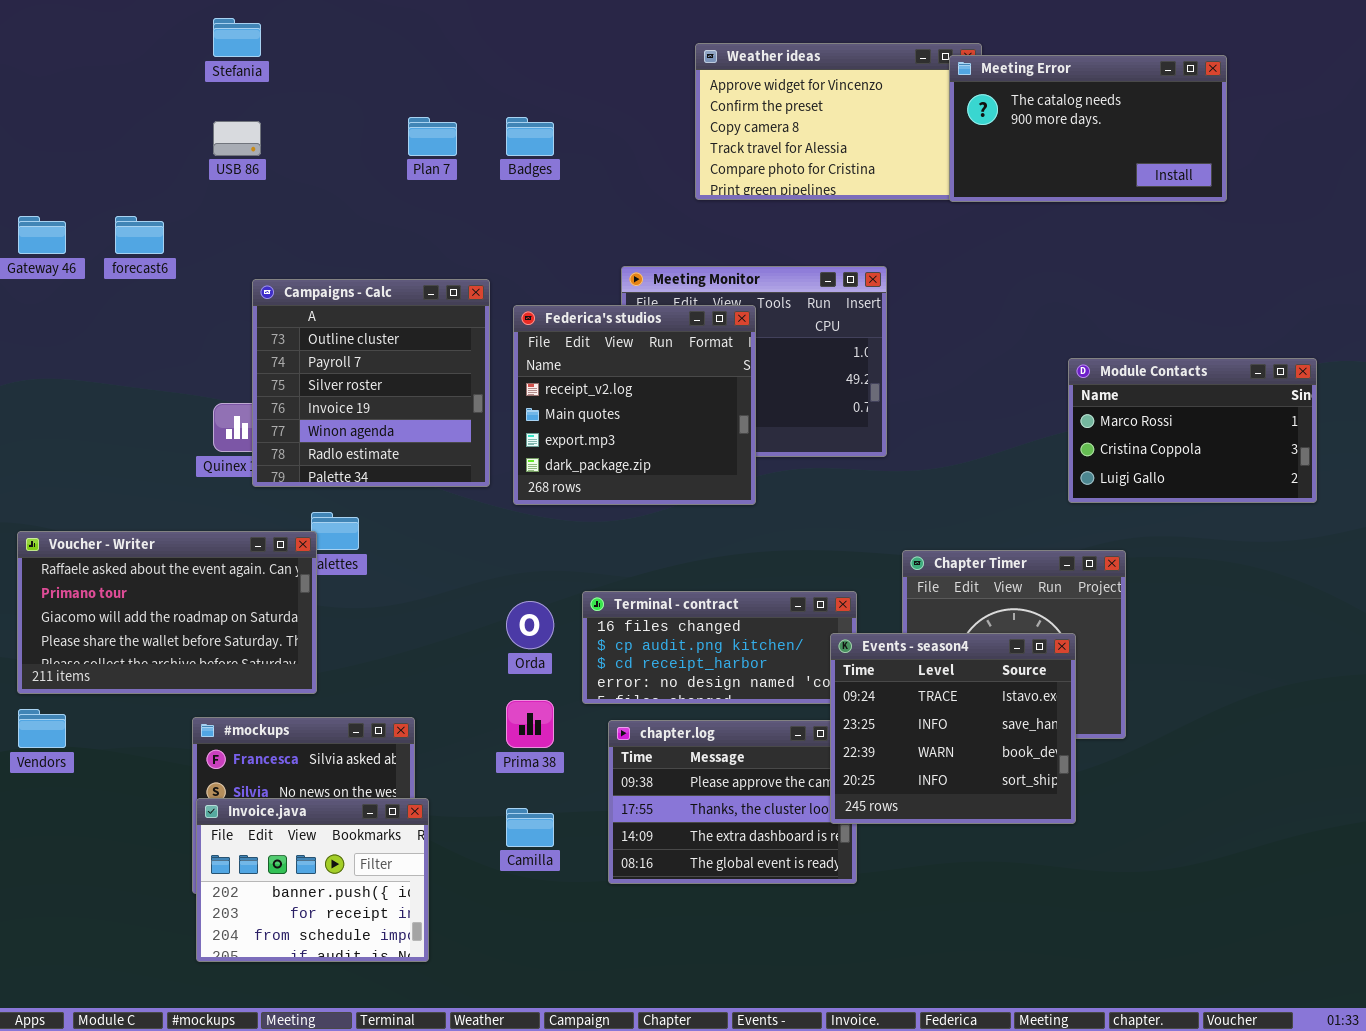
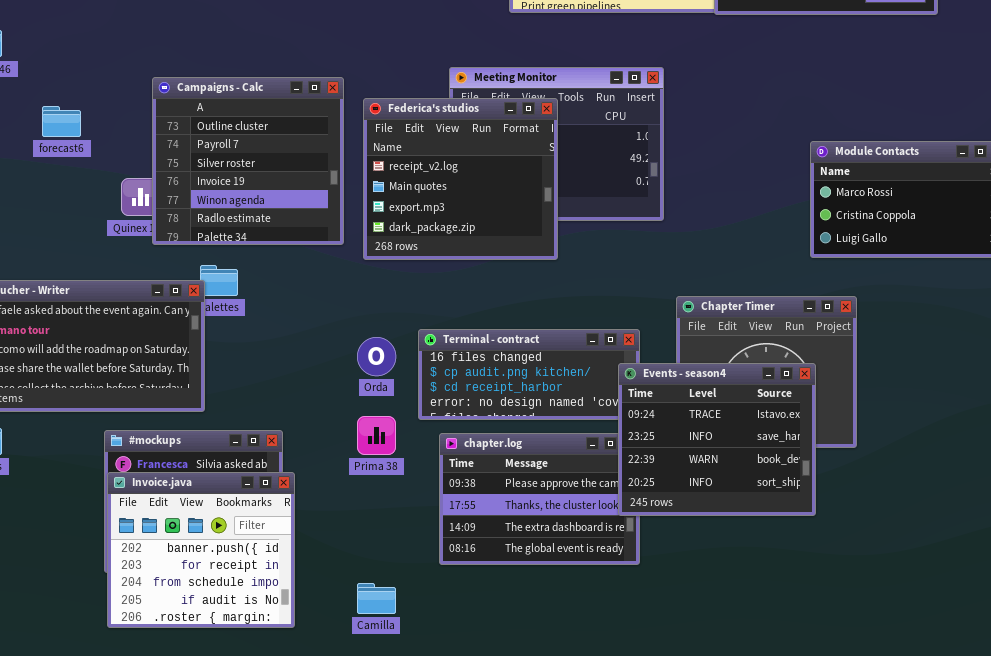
forecast6: [115,216,164,254] -> [42,106,81,137], moved
Invoice.java: [196,798,429,962] -> [107,472,295,628], resized
Camilla: [506,808,554,847] -> [357,583,396,614], moved

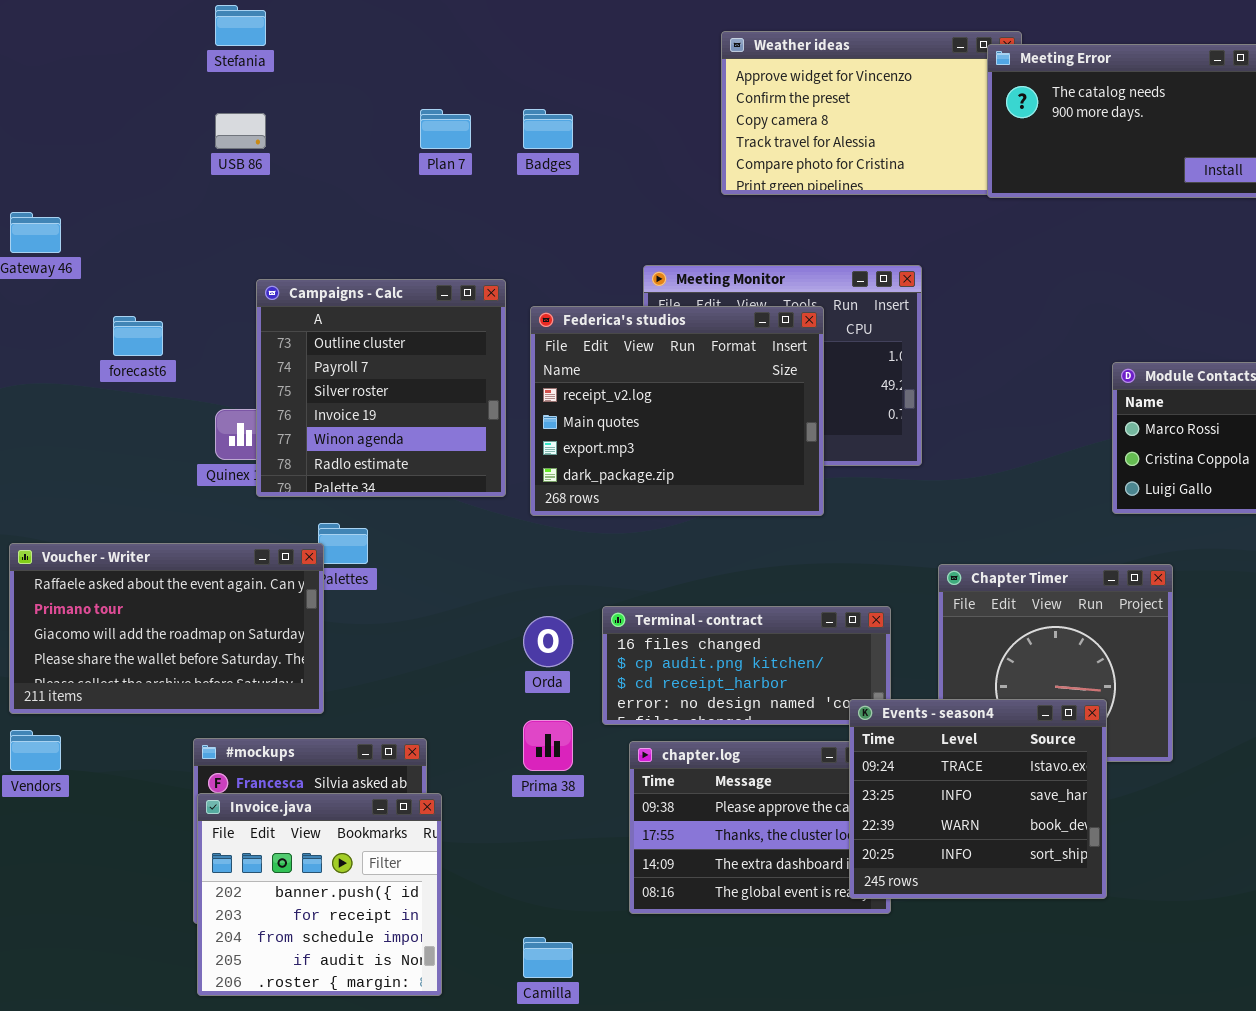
Federica's studios: [363,98,558,260] -> [530,306,824,516], resized
Events - season4: [618,363,816,516] -> [849,699,1107,899], moved

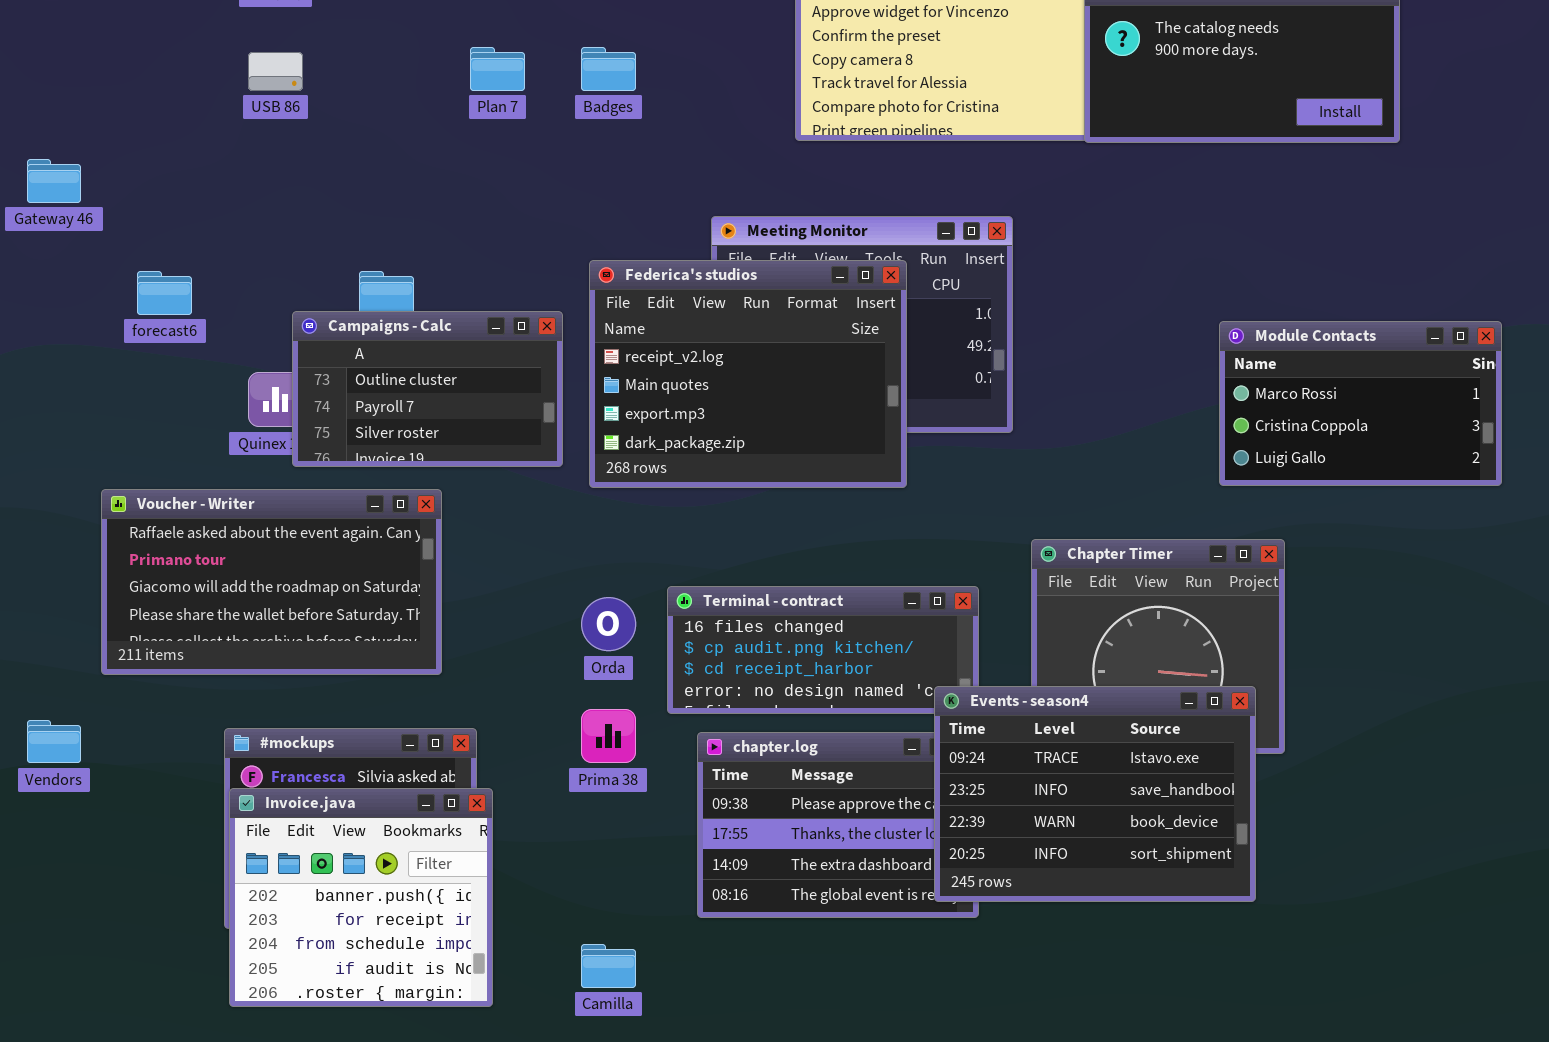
Campaigns - Calc: [256,279,506,497] -> [292,311,563,467], resized
Voucher - Writer: [9,543,324,714] -> [101,489,442,675], moved
Events - season4: [849,699,1107,899] -> [934,686,1256,902], resized

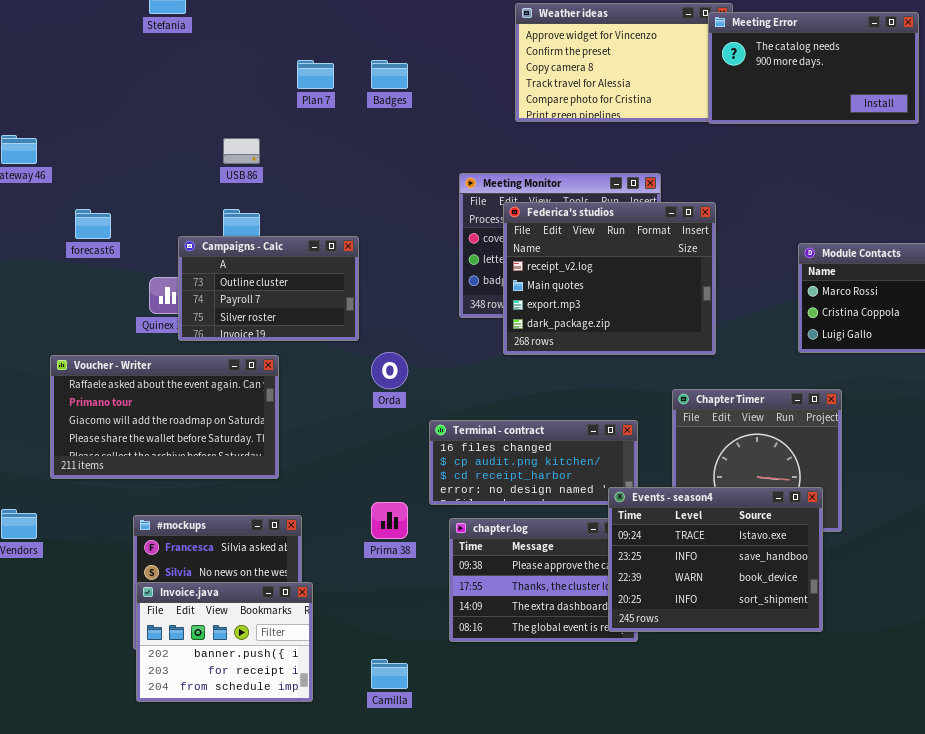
USB 86: [248,52,303,91] -> [223,138,260,164], moved
Federica's studios: [589,260,907,488] -> [503,202,716,355], moved
Orda: [581,597,636,651] -> [371,352,408,389], moved
Invoice.java: [229,788,493,1007] -> [136,582,313,702], resized

